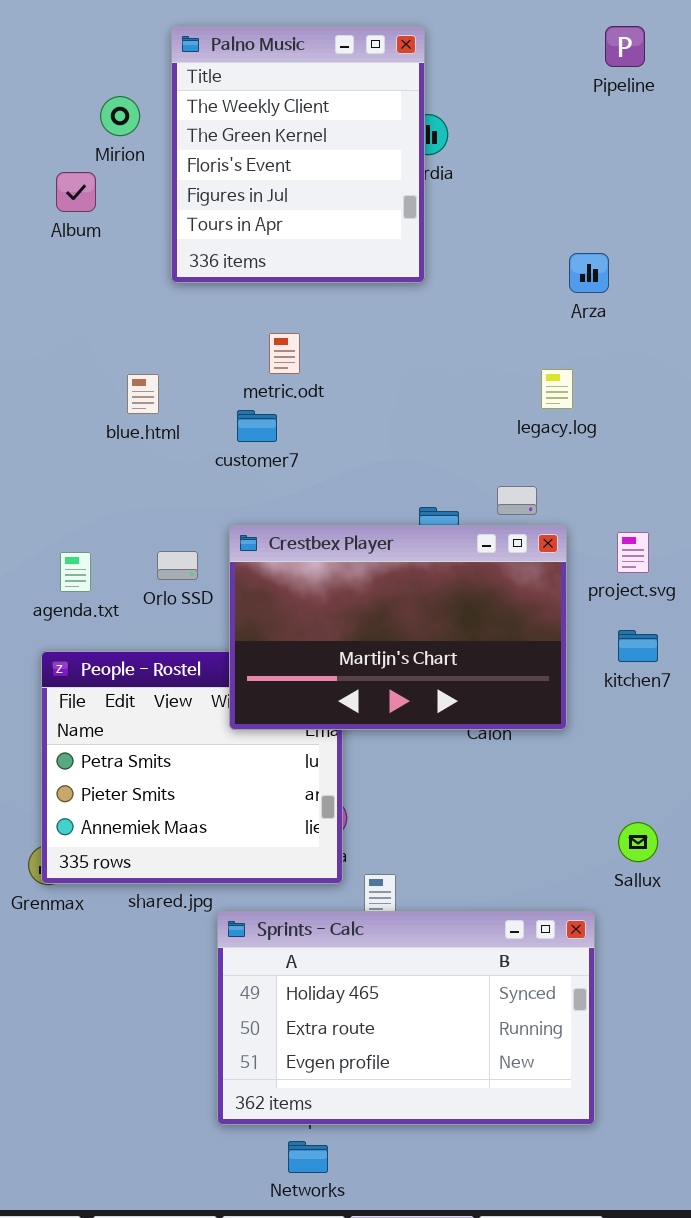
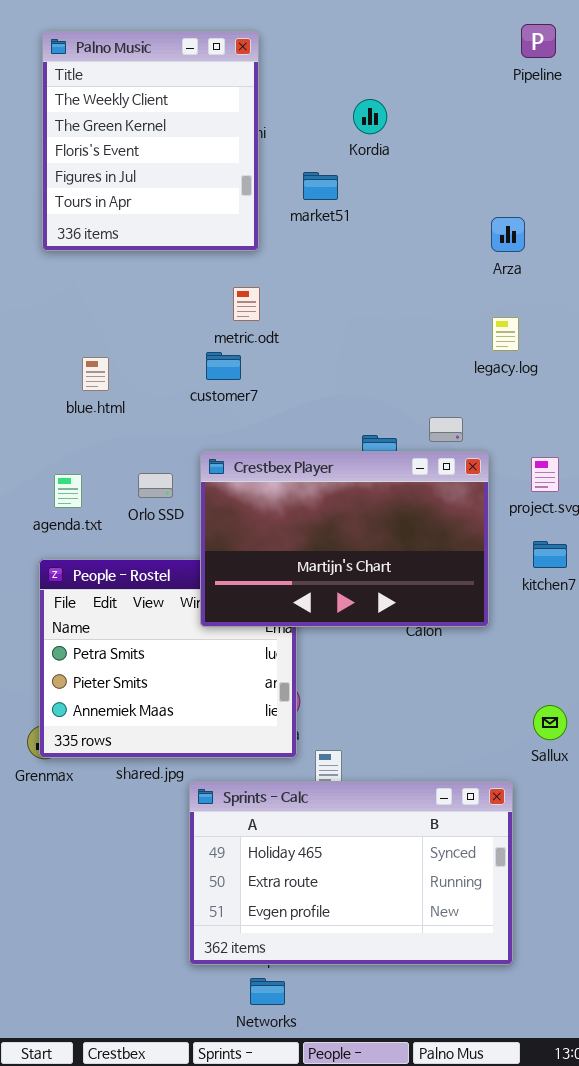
Palno Music: [171,26,425,283] -> [42,31,259,251], moved
legacy.log: [541,369,573,409] -> [492,317,519,351], moved
blue.html: [127,374,159,414] -> [82,357,109,391], moved

